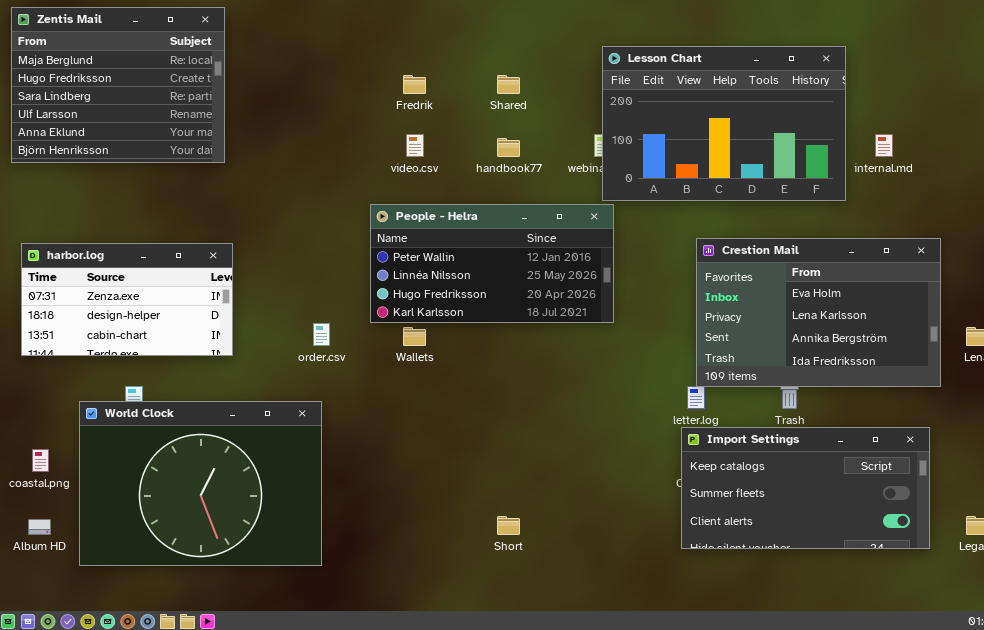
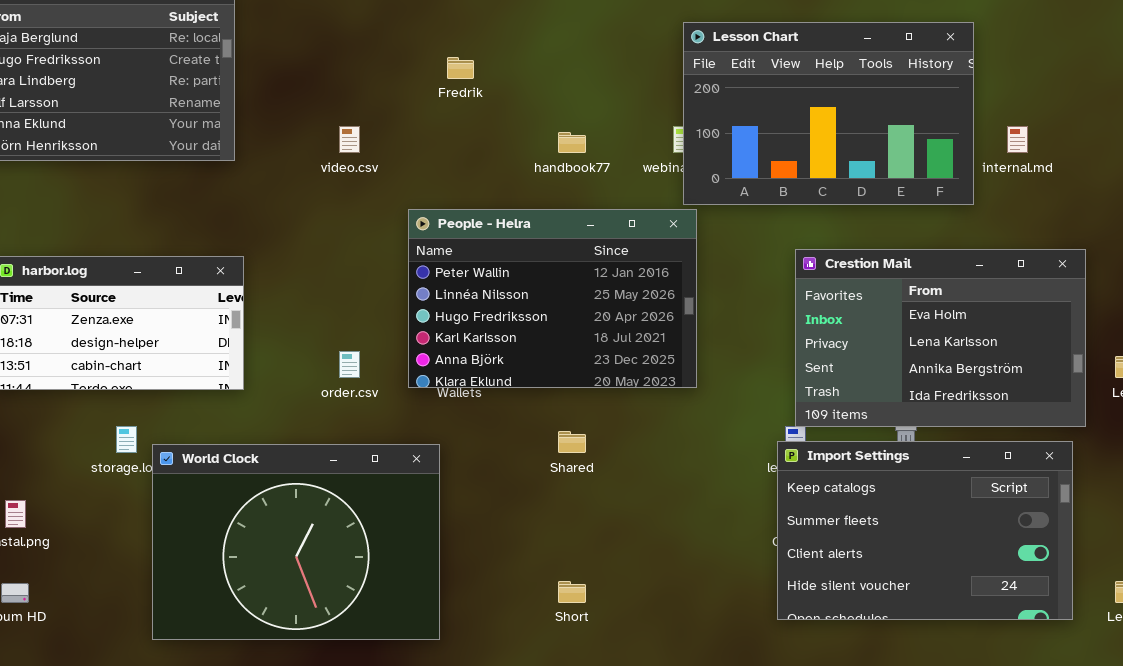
Shared: [497,75,520,94] -> [558,431,586,453], moved
video.csv: [406,134,424,157] -> [339,126,360,153], moved
People - Helra: [370,204,614,323] -> [408,209,697,388], resized
World Clock: [79,401,322,566] -> [152,444,440,640], moved
Import Settings: [681,427,930,549] -> [777,441,1073,620], resized

